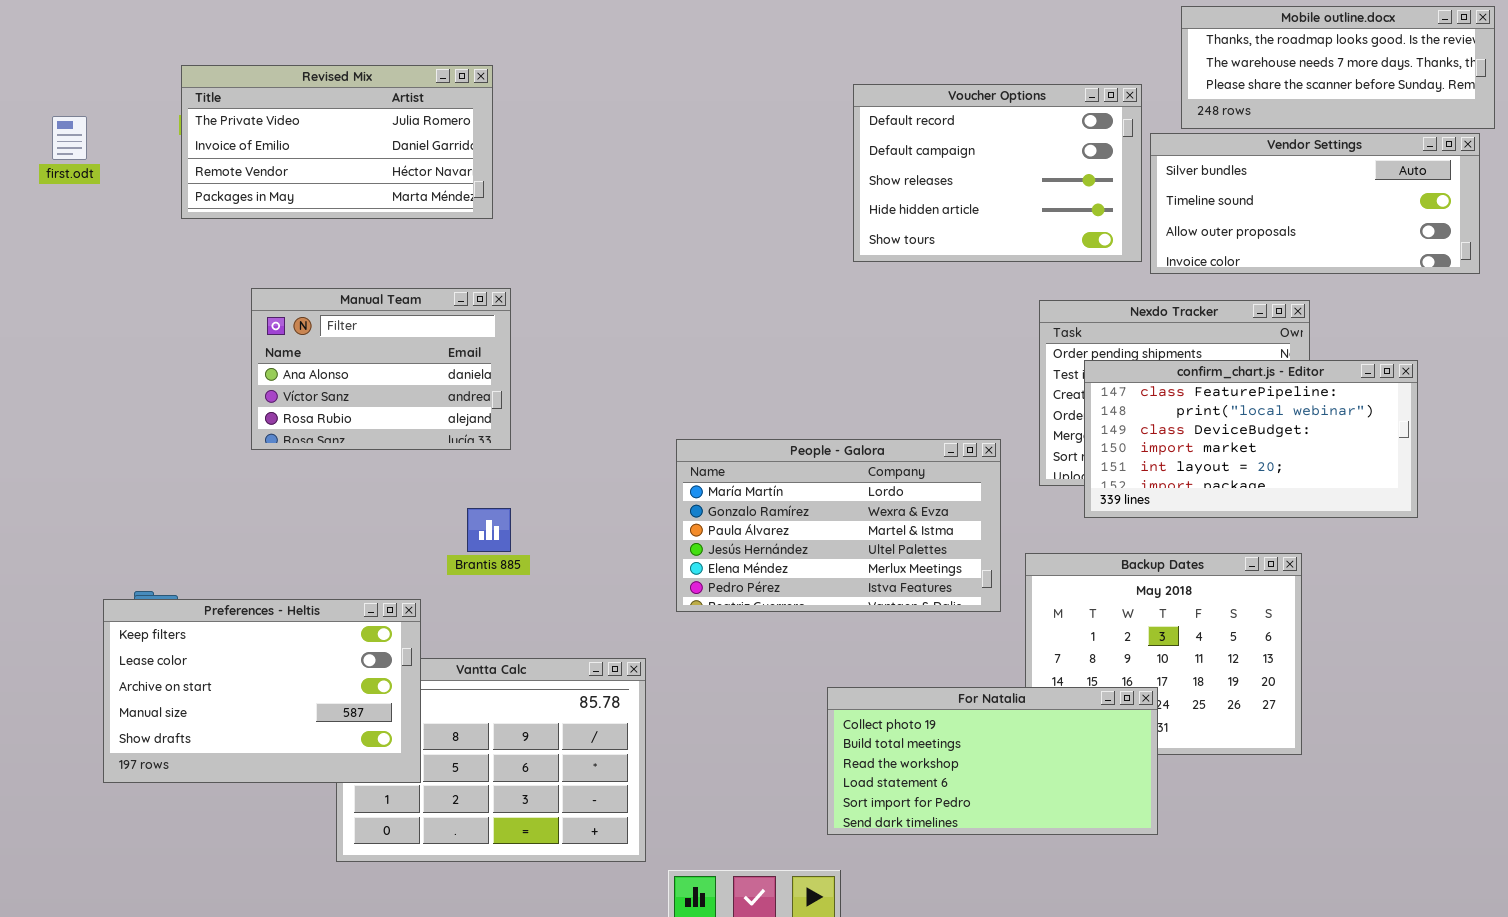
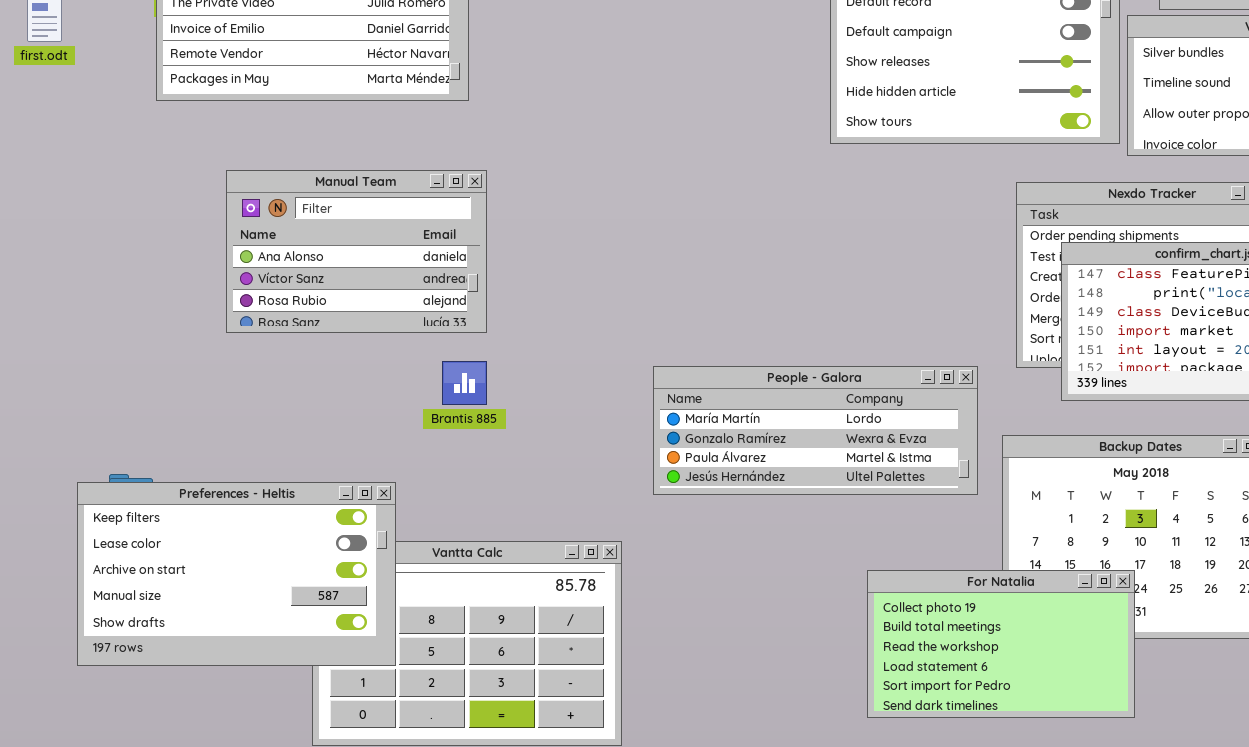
People - Galora: [676,439,1001,612] -> [653,366,978,495], resized
Brantis 885: [467,508,511,552] -> [442,361,487,405], moved
For Natalia: [827,687,1158,835] -> [867,570,1135,718], resized

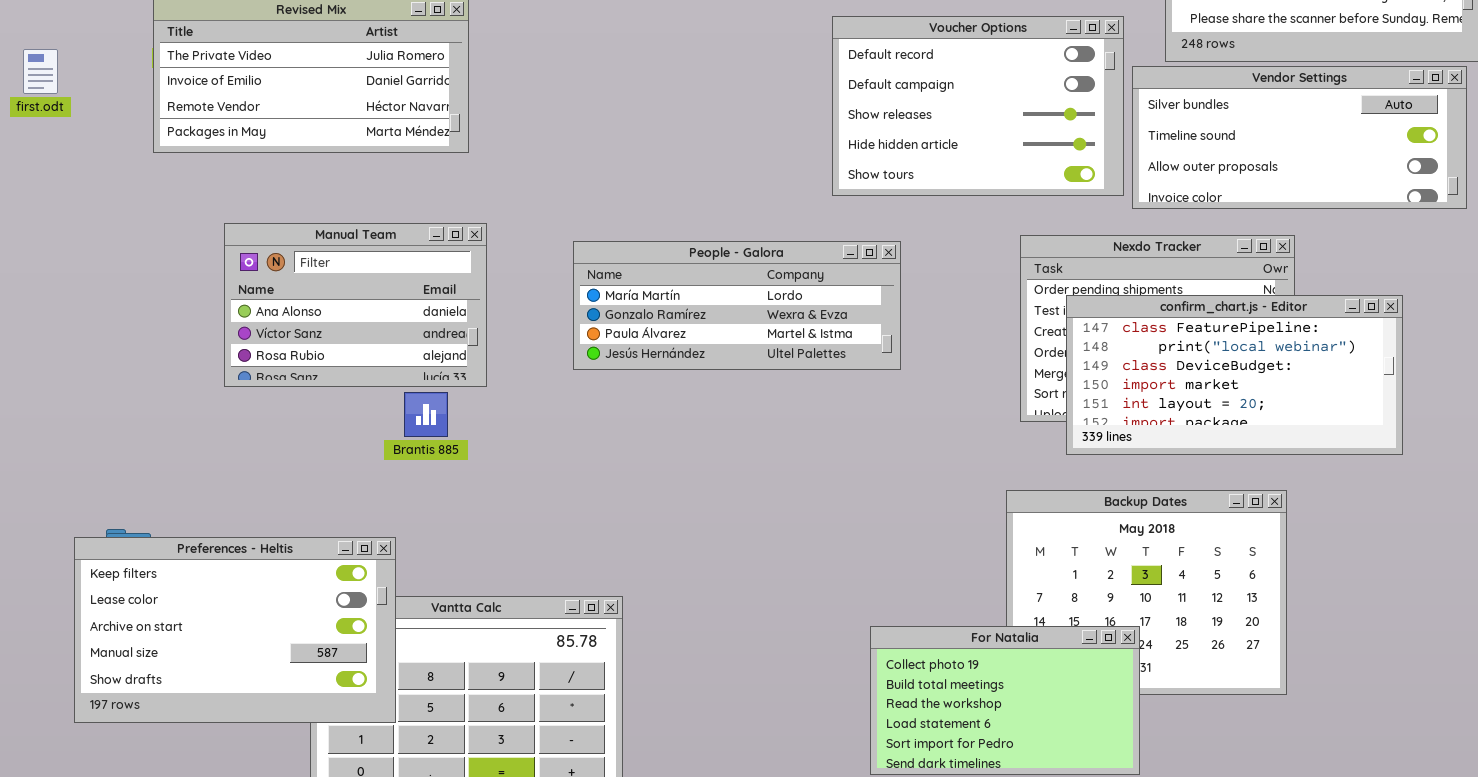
Brantis 885: [442,361,487,405] -> [404,392,448,437], moved
People - Galora: [653,366,978,495] -> [573,241,901,370], moved

